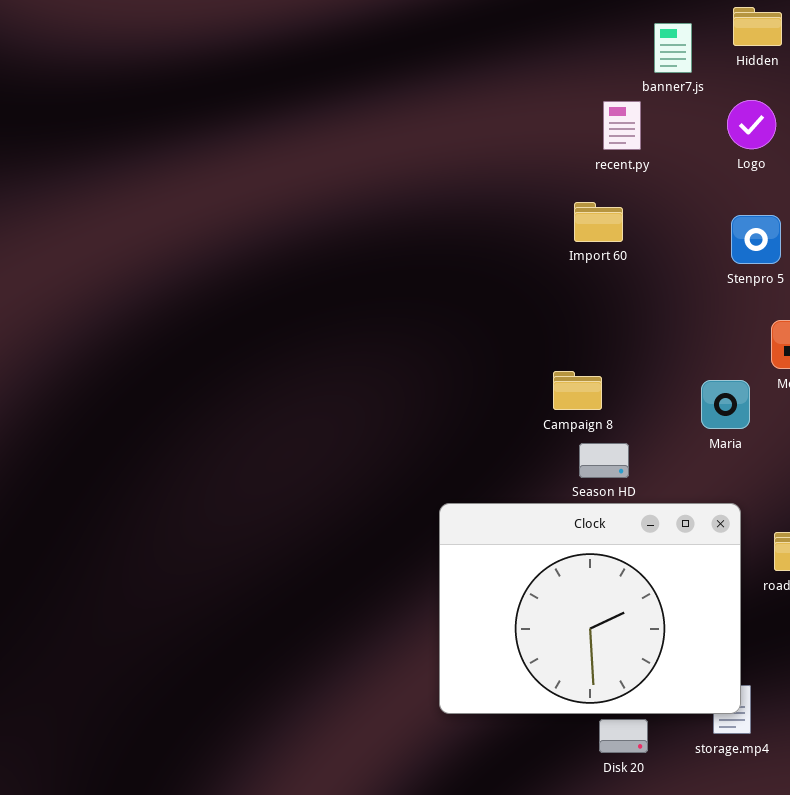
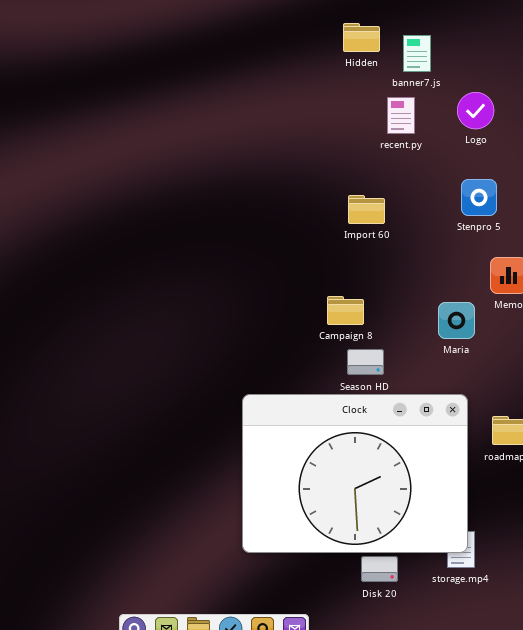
Hidden: [733,7,782,46] -> [343,23,380,52], moved
recent.py: [603,101,641,150] -> [387,97,415,134], moved
Import 60: [574,202,623,242] -> [348,195,385,224], moved

